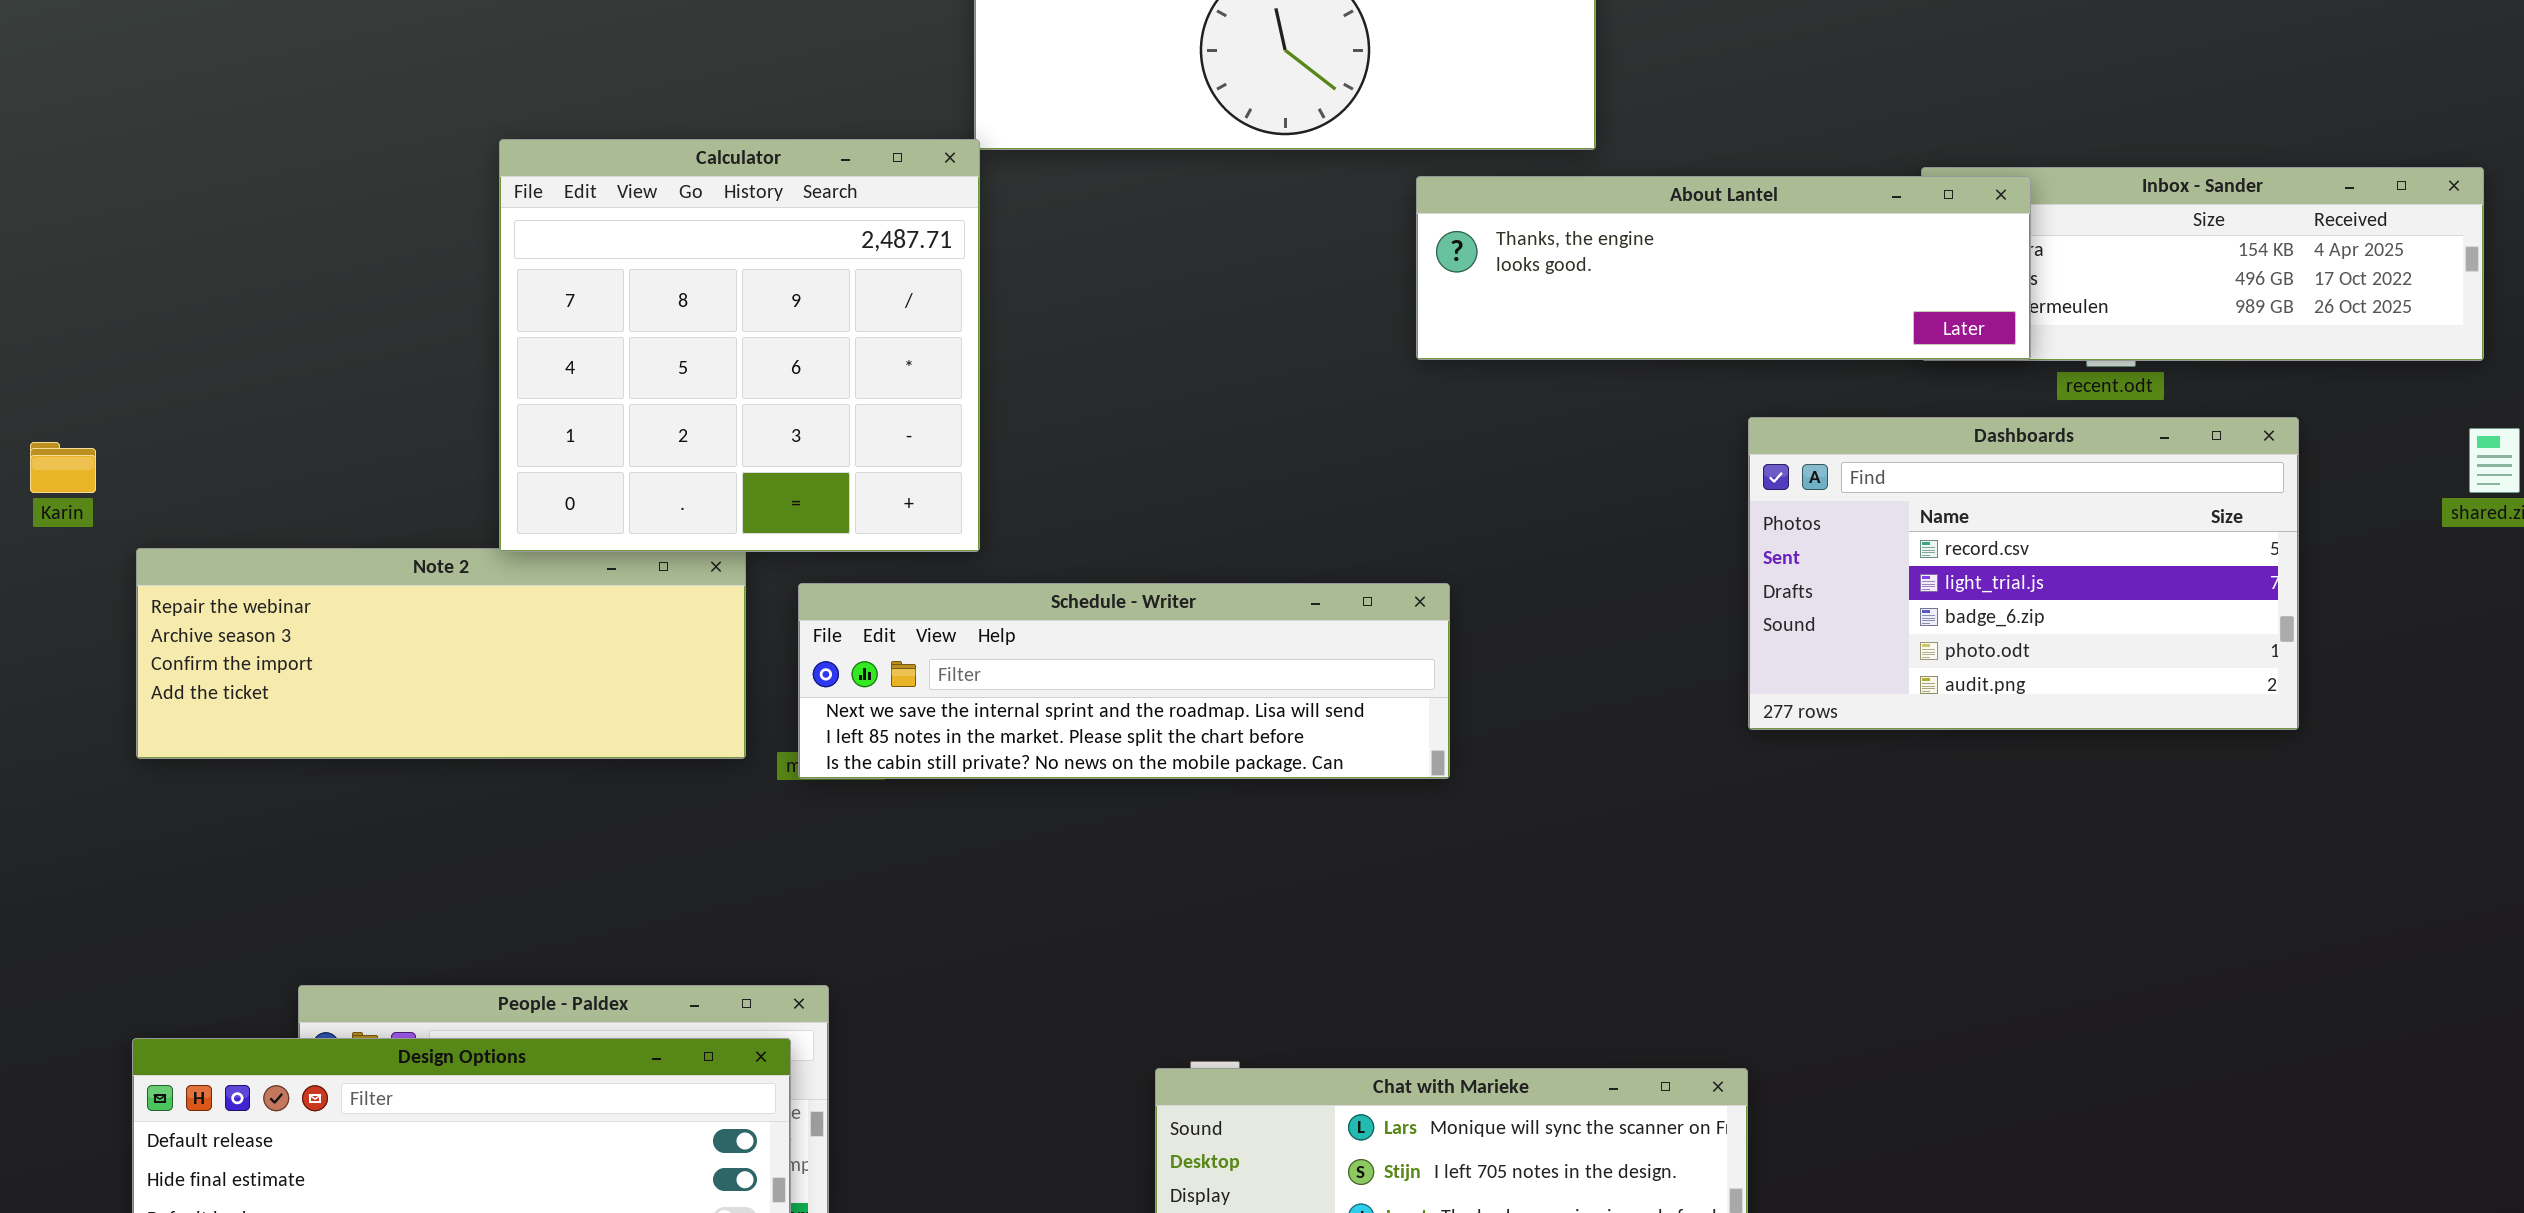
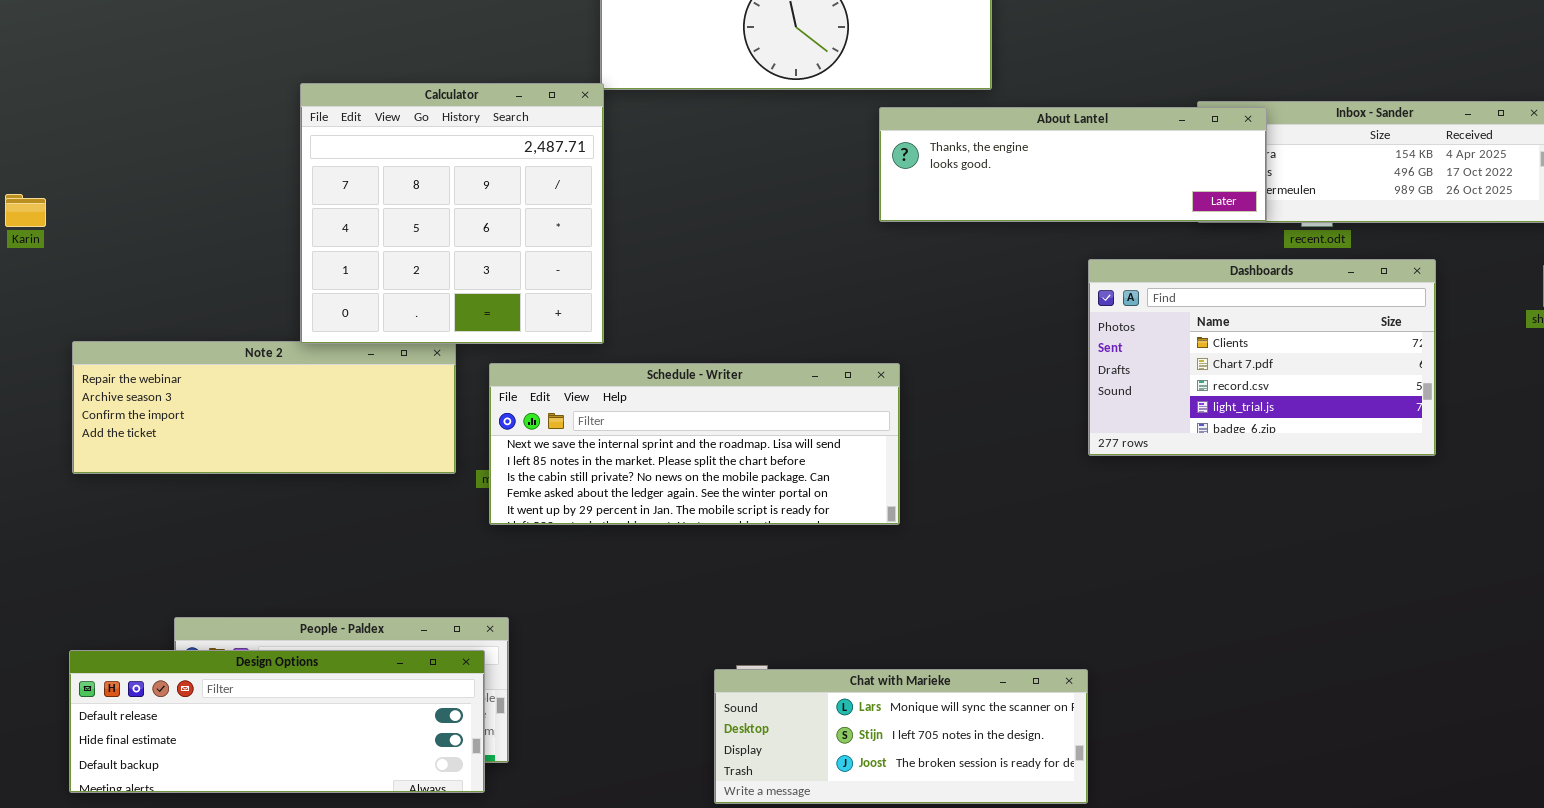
Dashboards: [1748,417,2299,730] -> [1088,259,1436,456], scrolled up 2 rows
Karin: [30,442,96,493] -> [5,194,46,227], moved
Schedule - Writer: [798,583,1450,779] -> [489,363,900,525], resized

